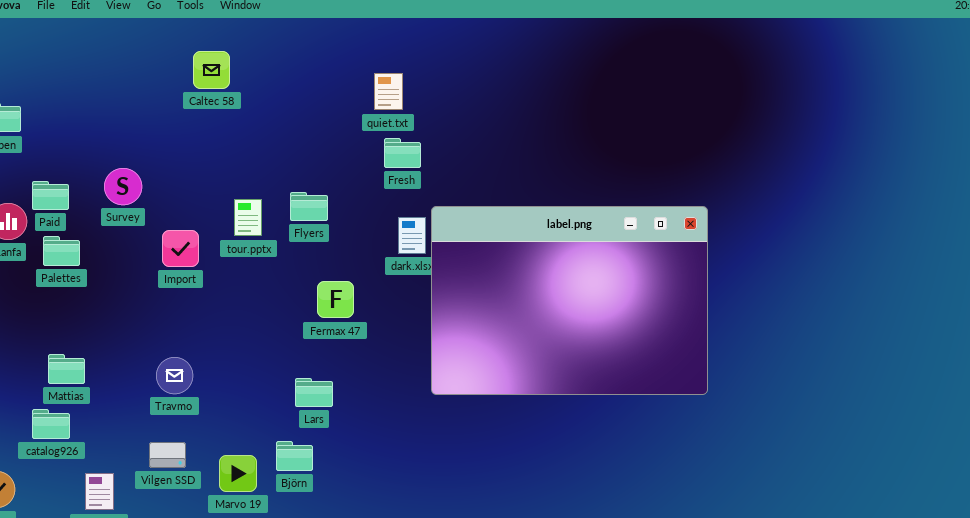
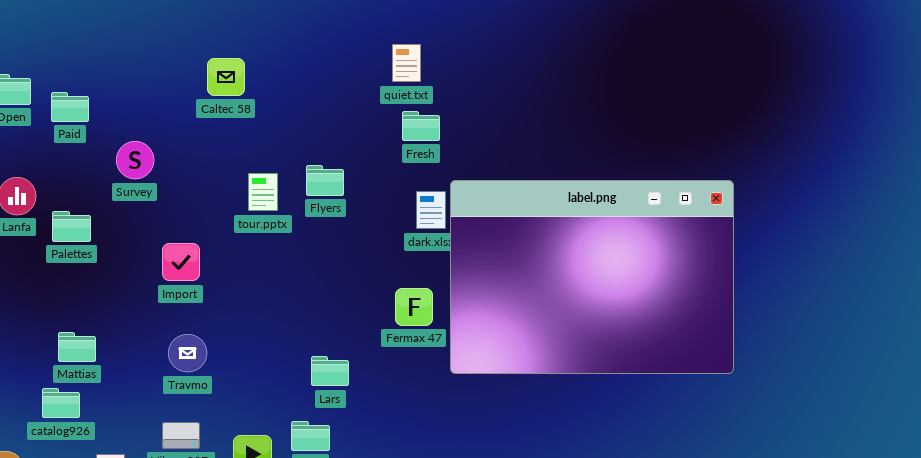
Caltec 58: [193,51,230,89] -> [207,58,245,96], moved
Paid: [32,181,69,210] -> [51,92,89,122], moved
Import: [162,230,199,267] -> [162,243,200,281], moved
Fermax 47: [317,281,354,318] -> [395,288,433,326], moved

